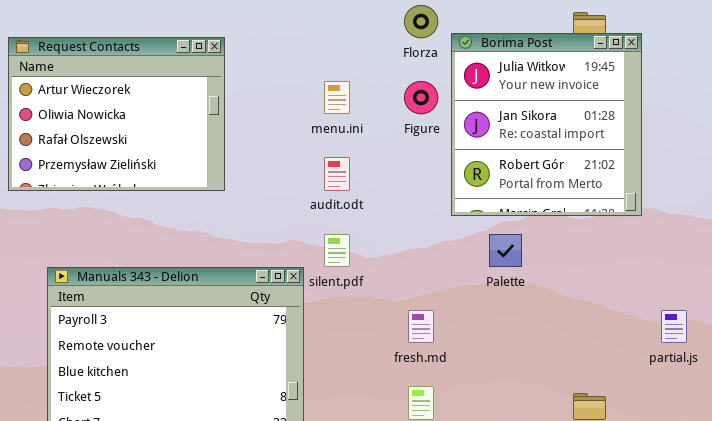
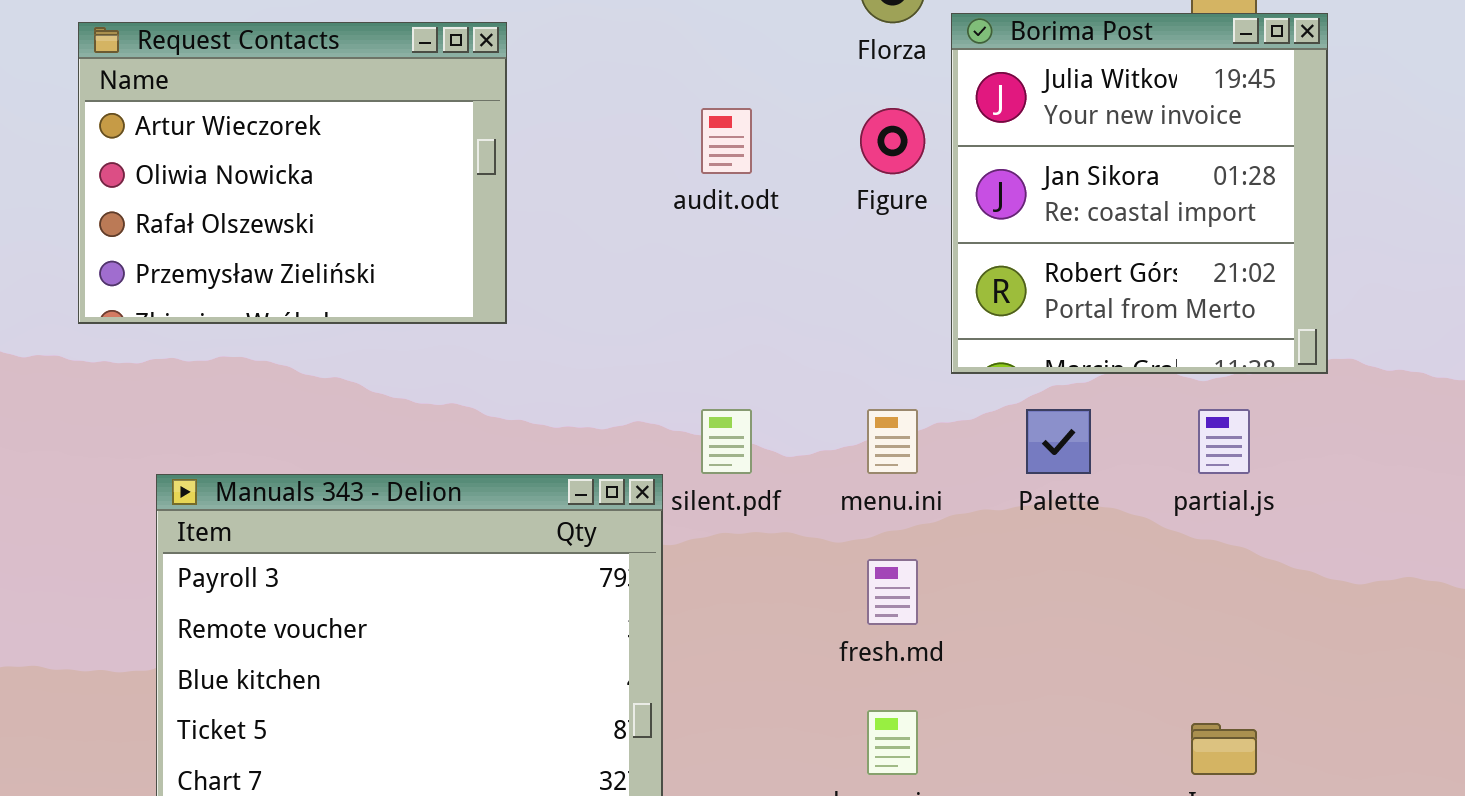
menu.ini: [324,81,350,114] -> [867,409,918,474], moved
audit.odt: [324,157,350,191] -> [701,108,752,174], moved
partial.js: [661,310,687,343] -> [1198,409,1250,474], moved

